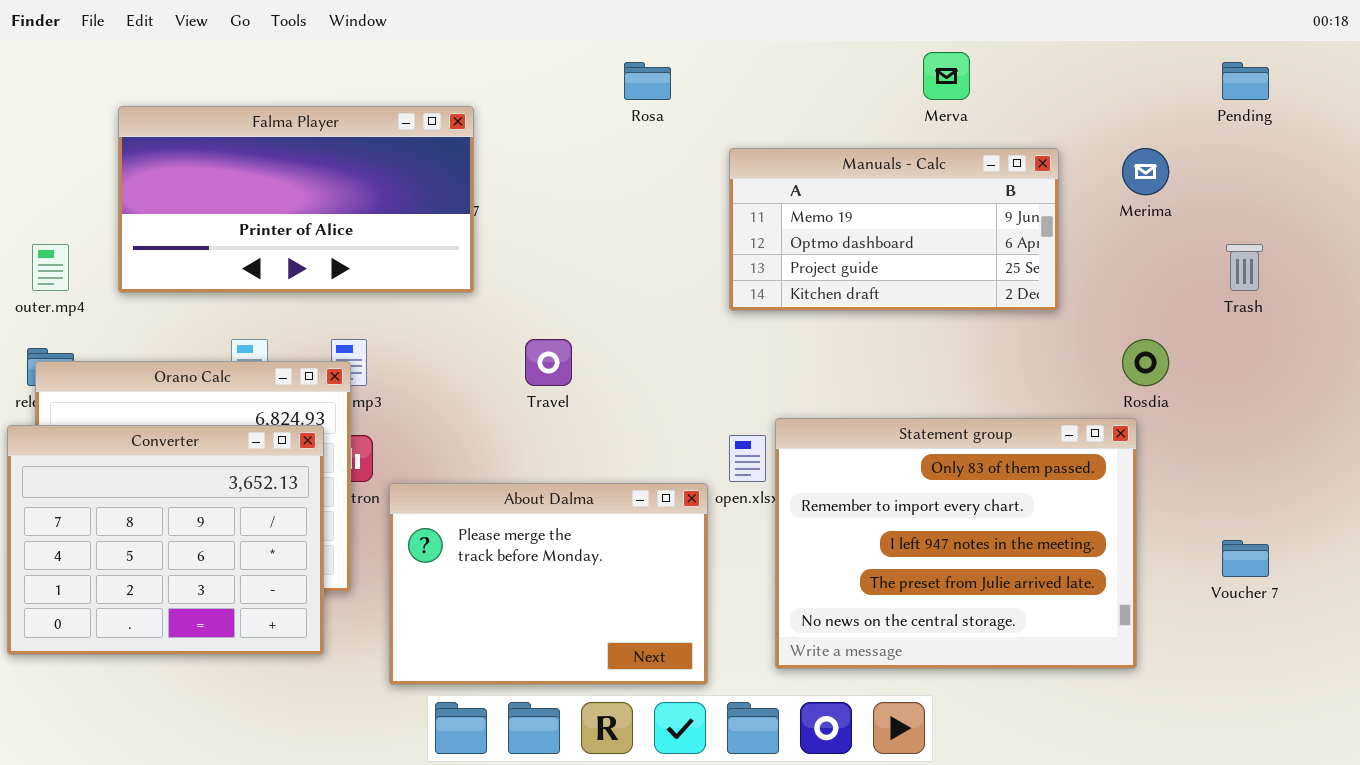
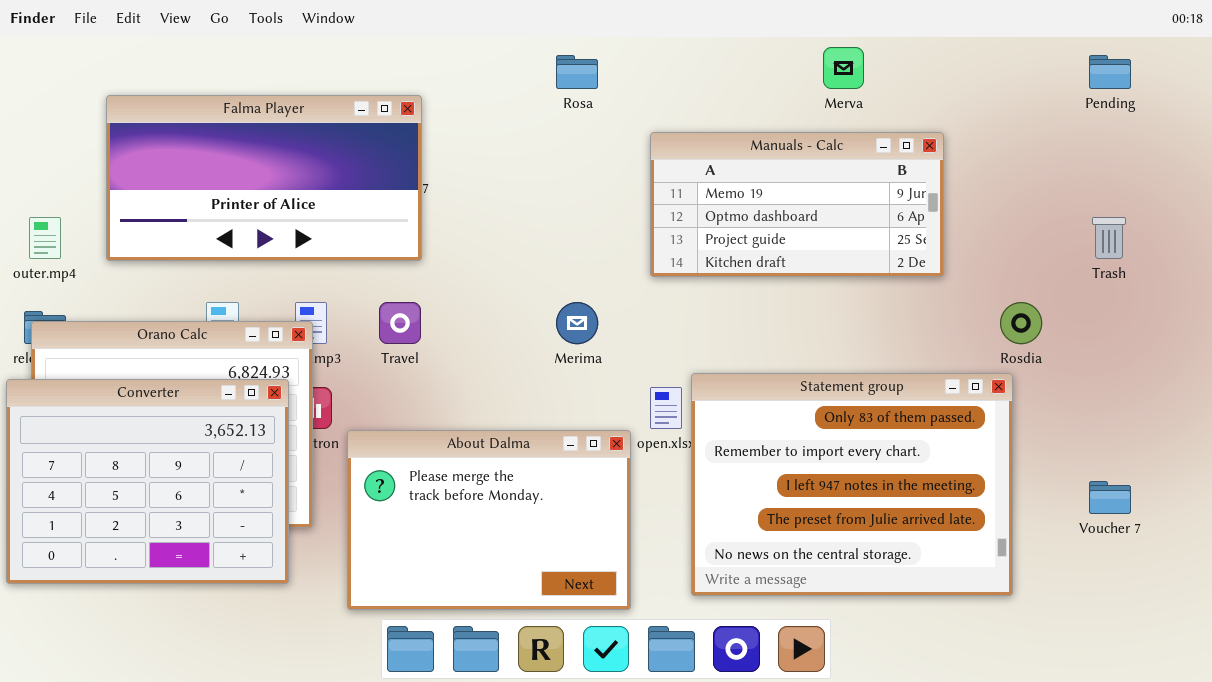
Merima: [1122,148,1169,195] -> [556,302,598,344], moved
Travel: [525,339,572,386] -> [379,302,421,344], moved

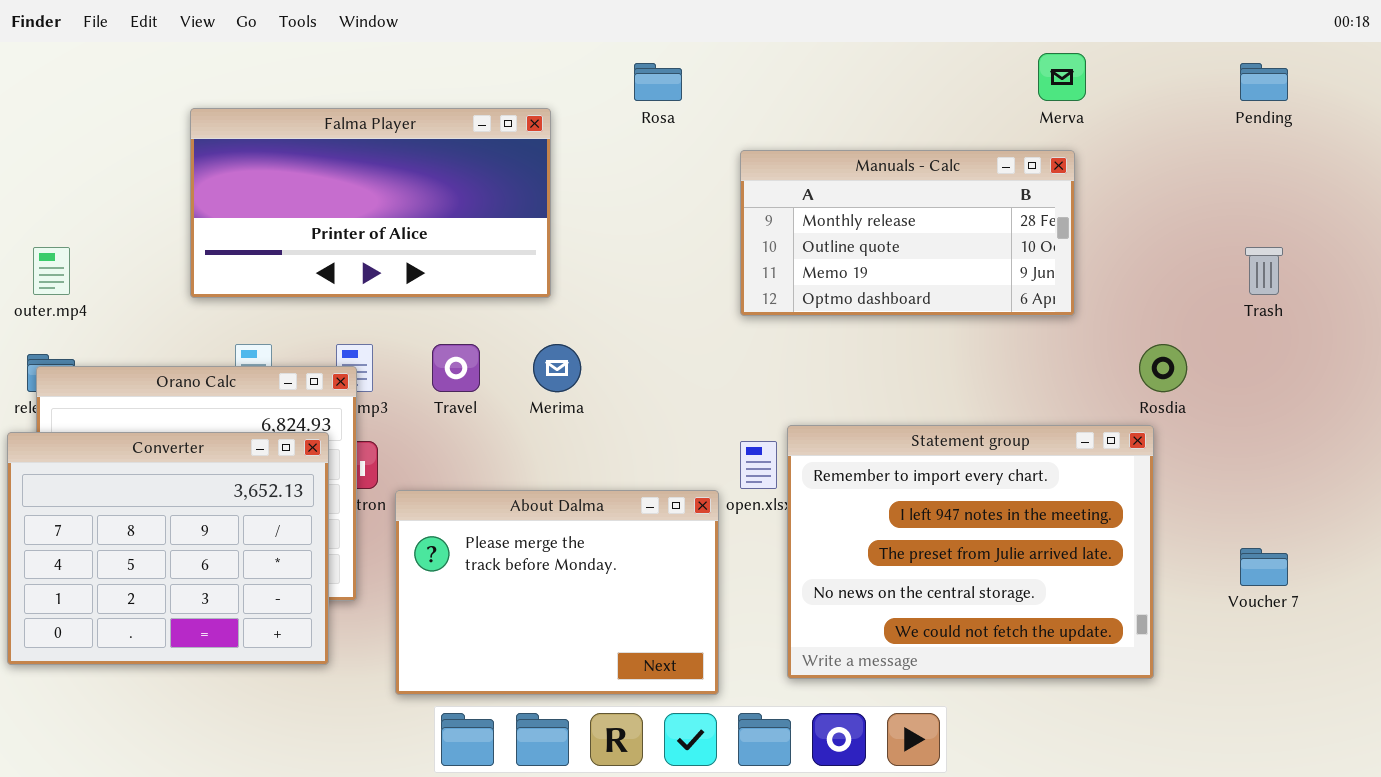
Merva: [823,47,864,89] -> [1038,53,1086,101], moved
Falma Player: [106,95,422,261] -> [190,108,551,298], moved
Manuals - Calc: [650,132,944,277] -> [740,150,1075,316], scrolled up 2 rows
Merima: [556,302,598,344] -> [533,344,581,392], moved
Statement group: [691,373,1013,596] -> [787,425,1154,679], scrolled down 1 row

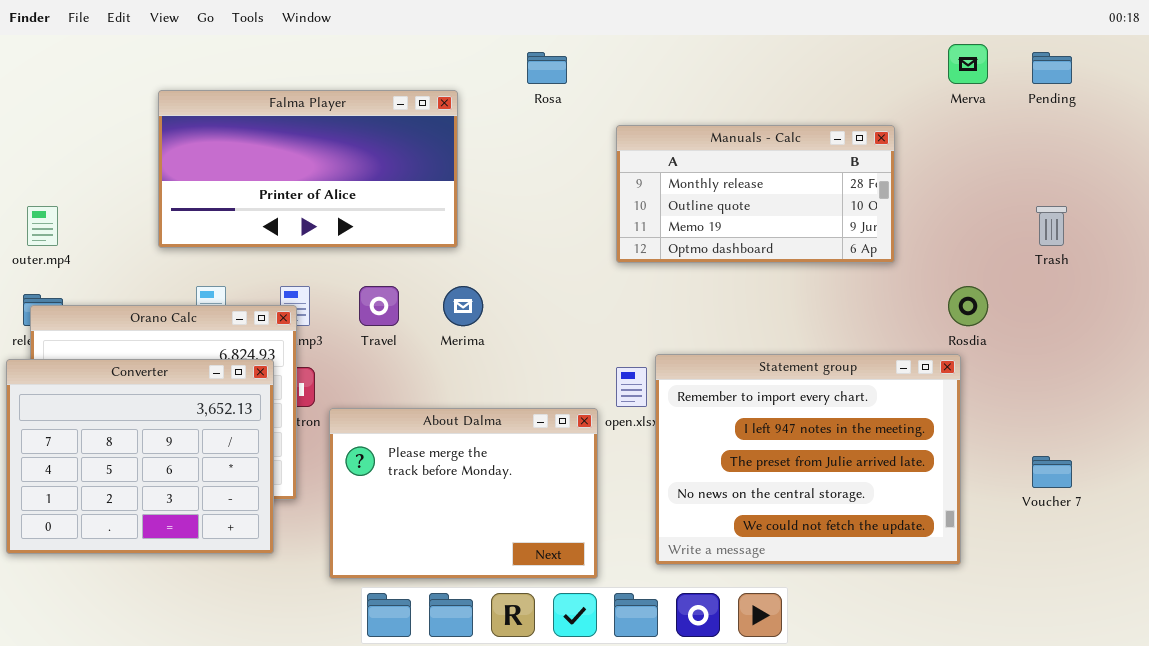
Merva: [1038,53,1086,101] -> [948,44,988,84], moved

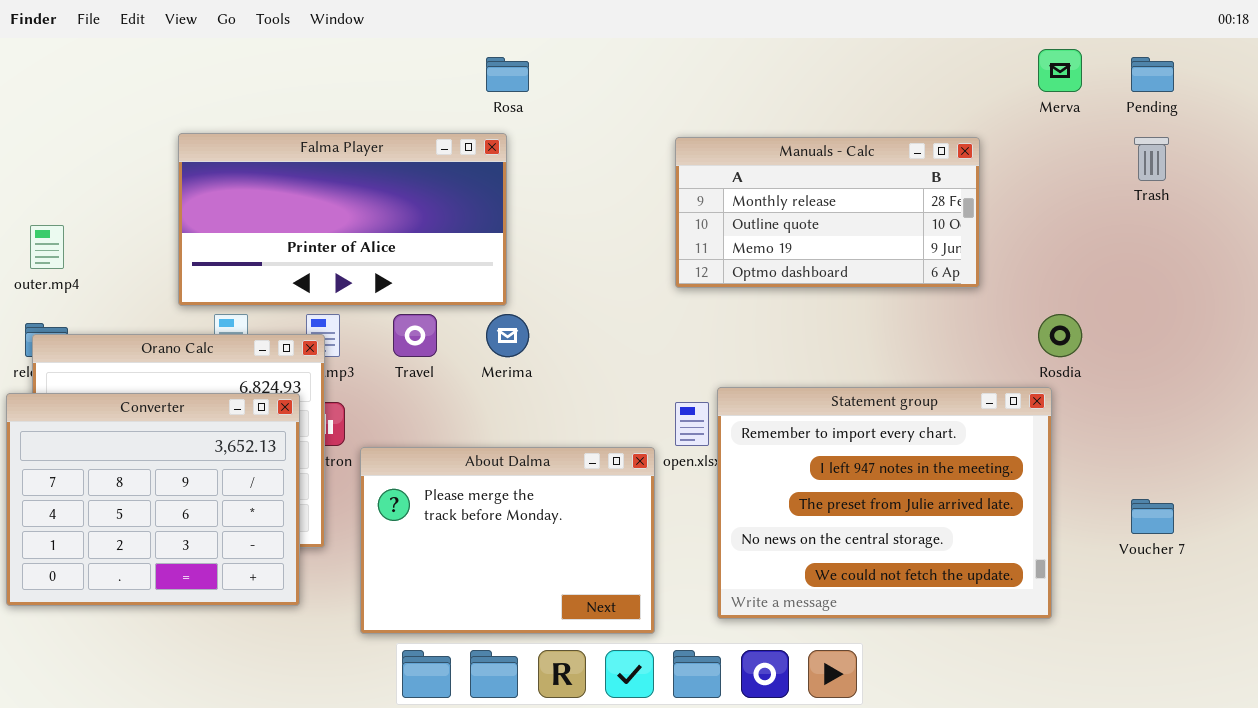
Rosa: [527,52,567,84] -> [486,57,529,92], moved
Falma Player: [158,90,458,248] -> [178,133,507,306], moved
Trash: [1036,206,1067,246] -> [1134,137,1169,181], moved

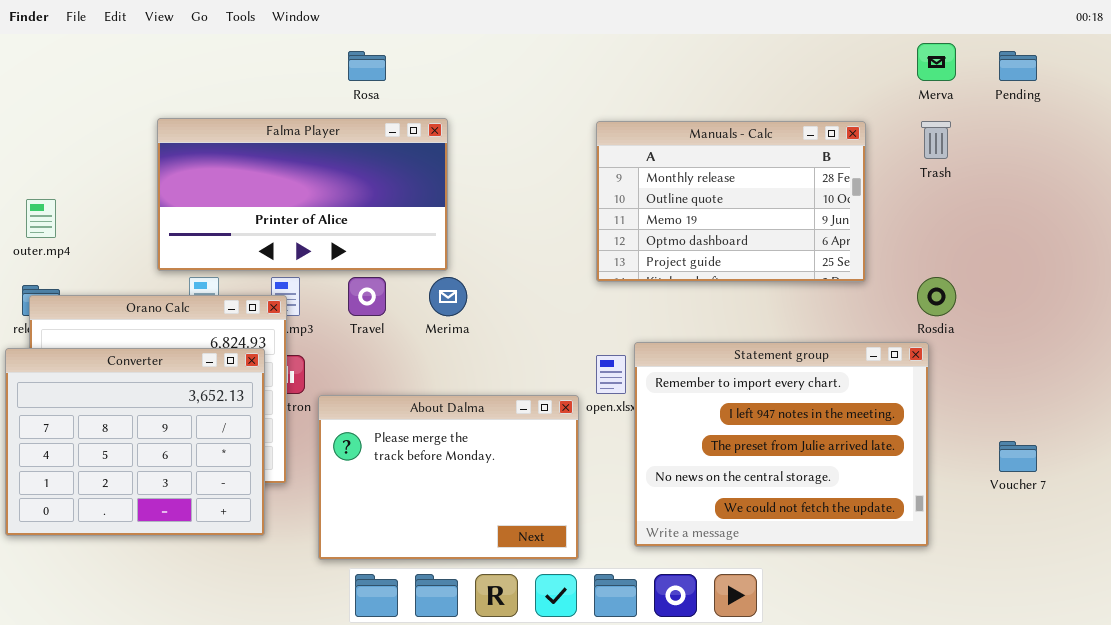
Rosa: [486,57,529,92] -> [348,51,386,81], moved
Manuals - Calc: [675,137,980,288] -> [596,121,866,282], resized
Trash: [1134,137,1169,181] -> [921,121,951,159], moved

